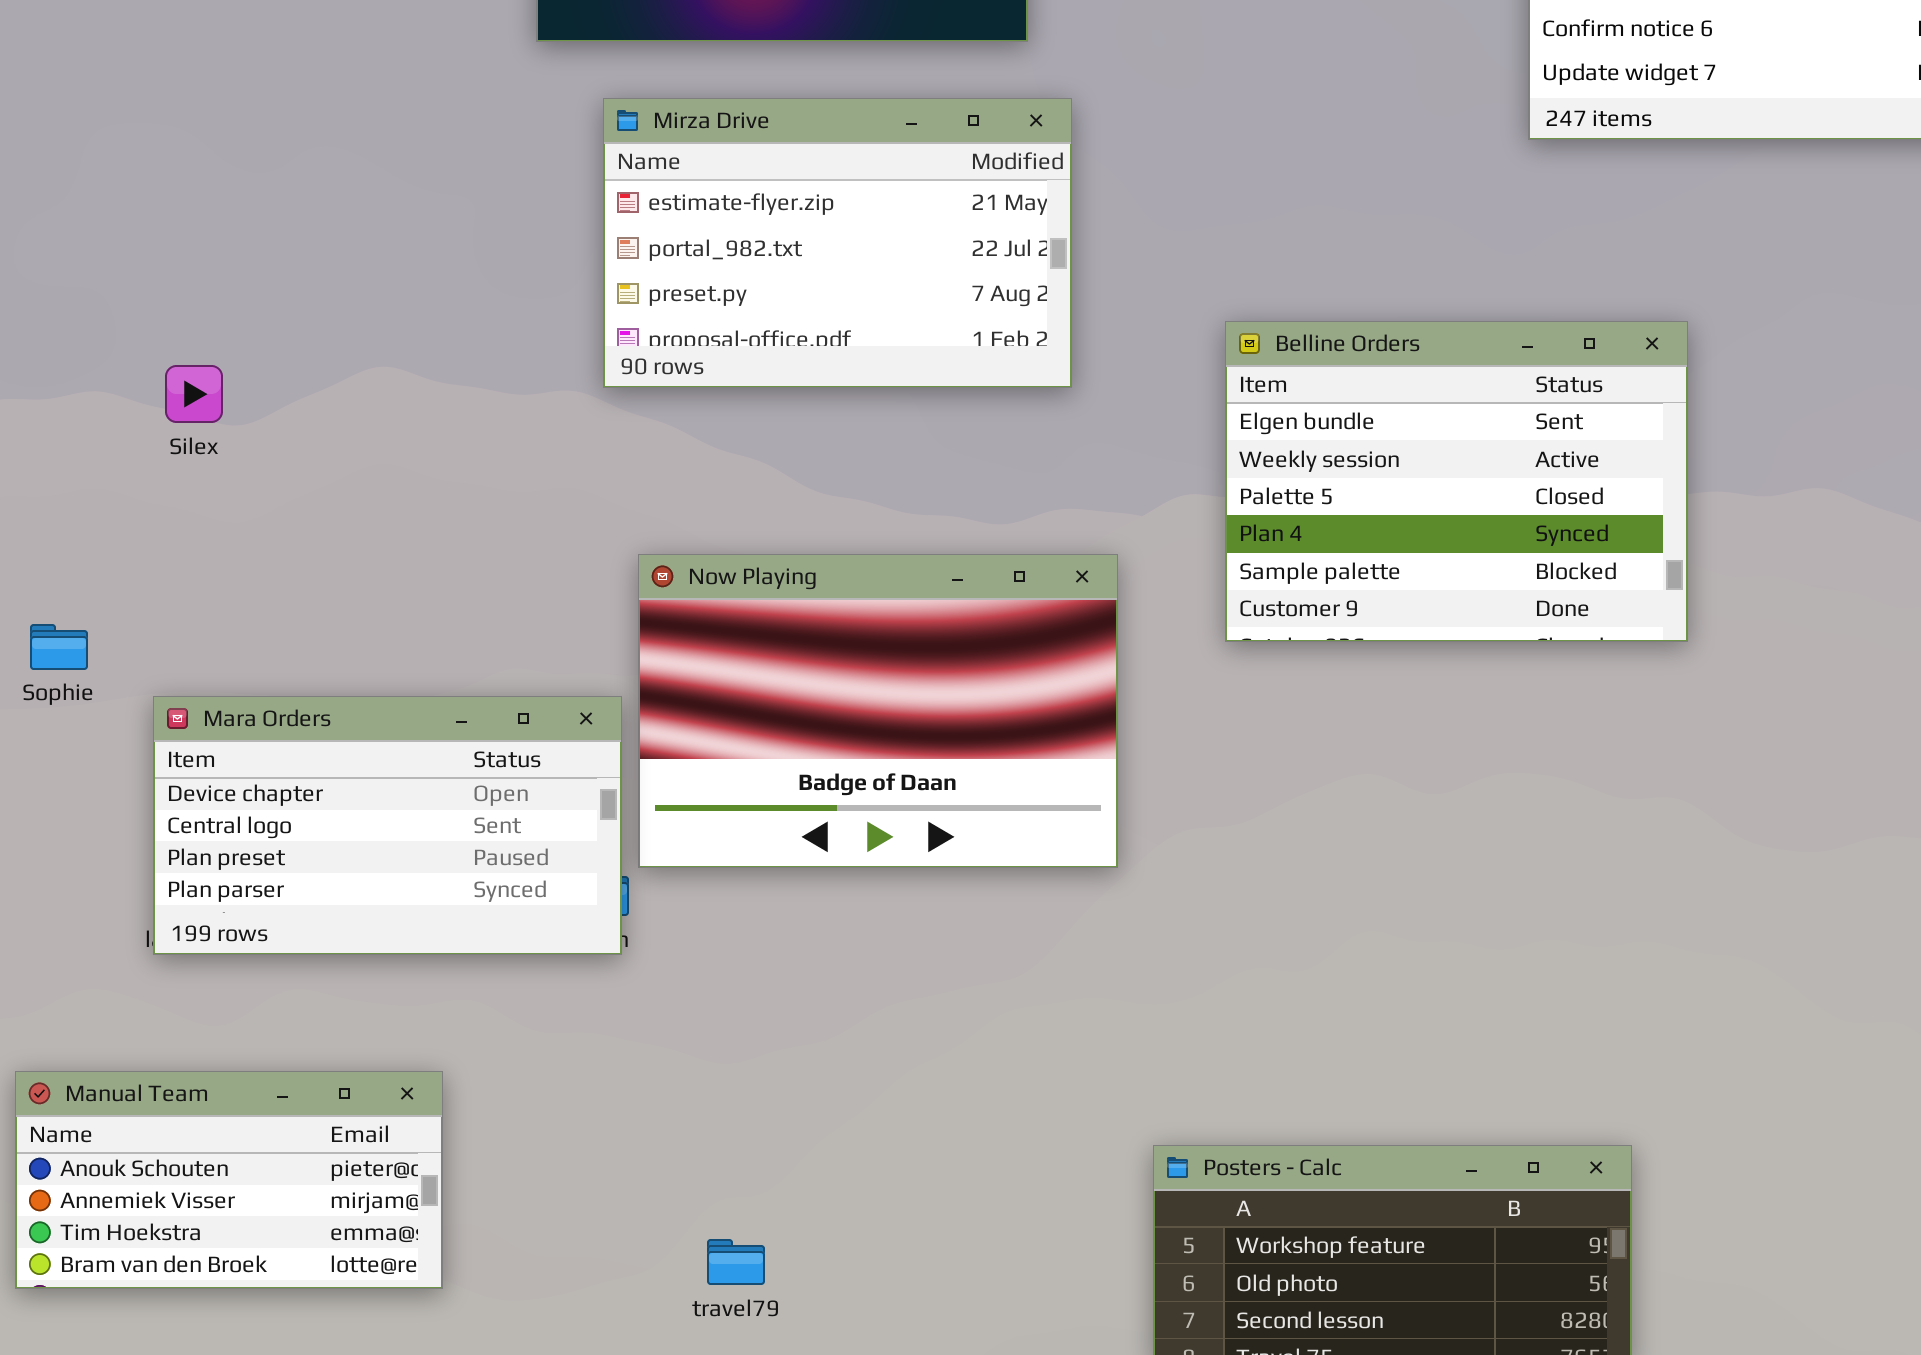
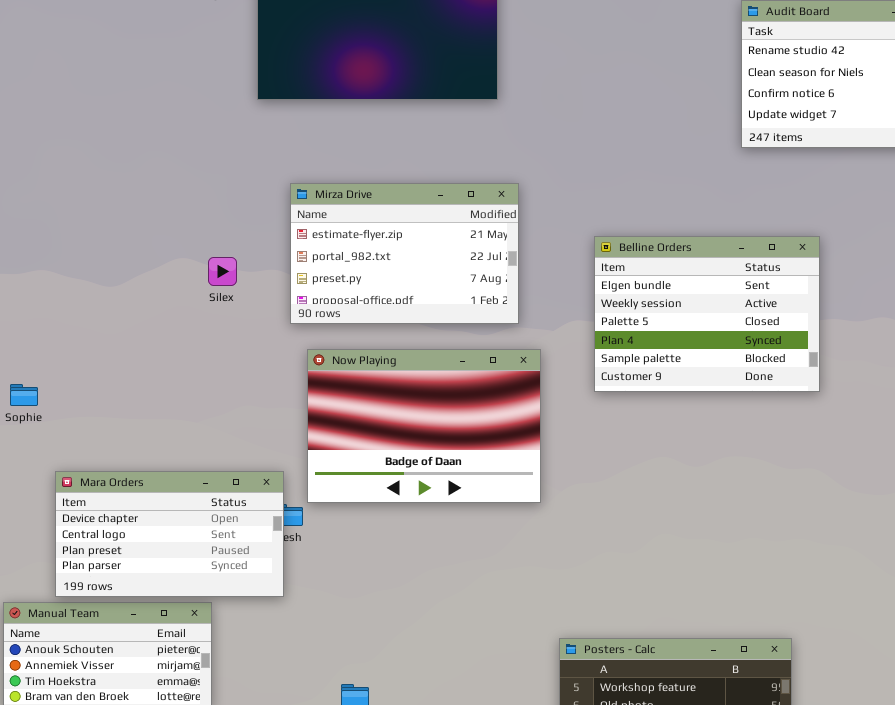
Mirza Drive: [603,98,1072,388] -> [290,183,519,324], moved
Silex: [165,365,223,423] -> [208,257,237,286], moved
Mara Orders: [153,696,622,955] -> [55,471,284,597], moved

